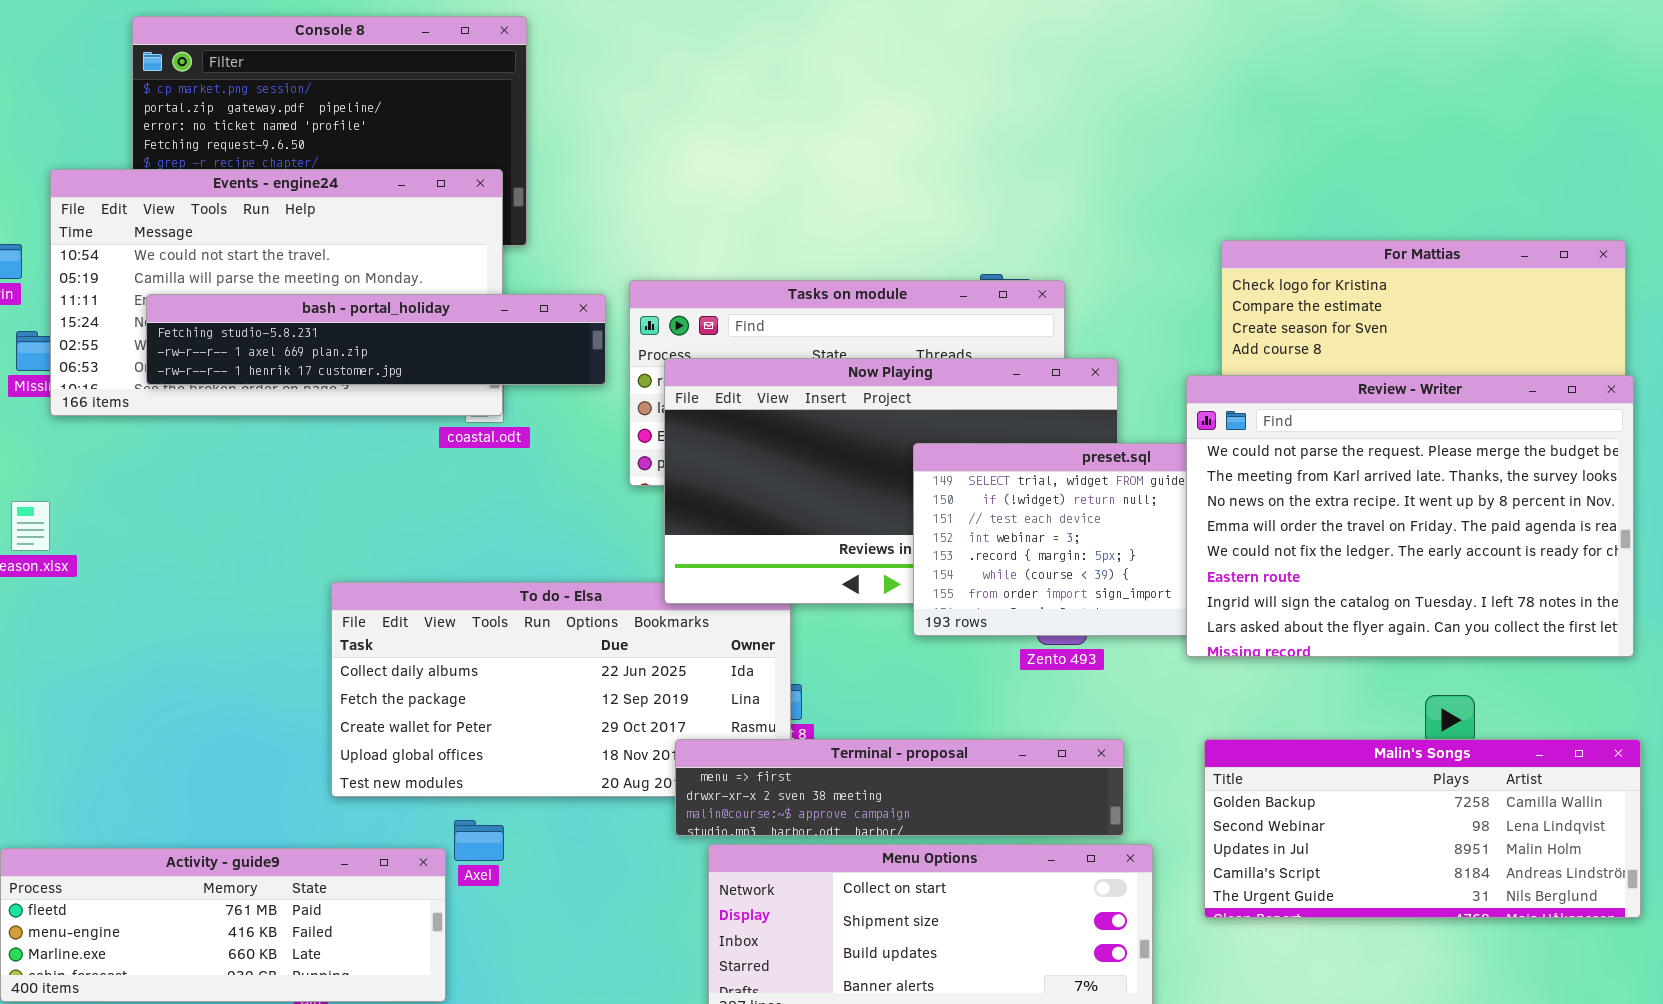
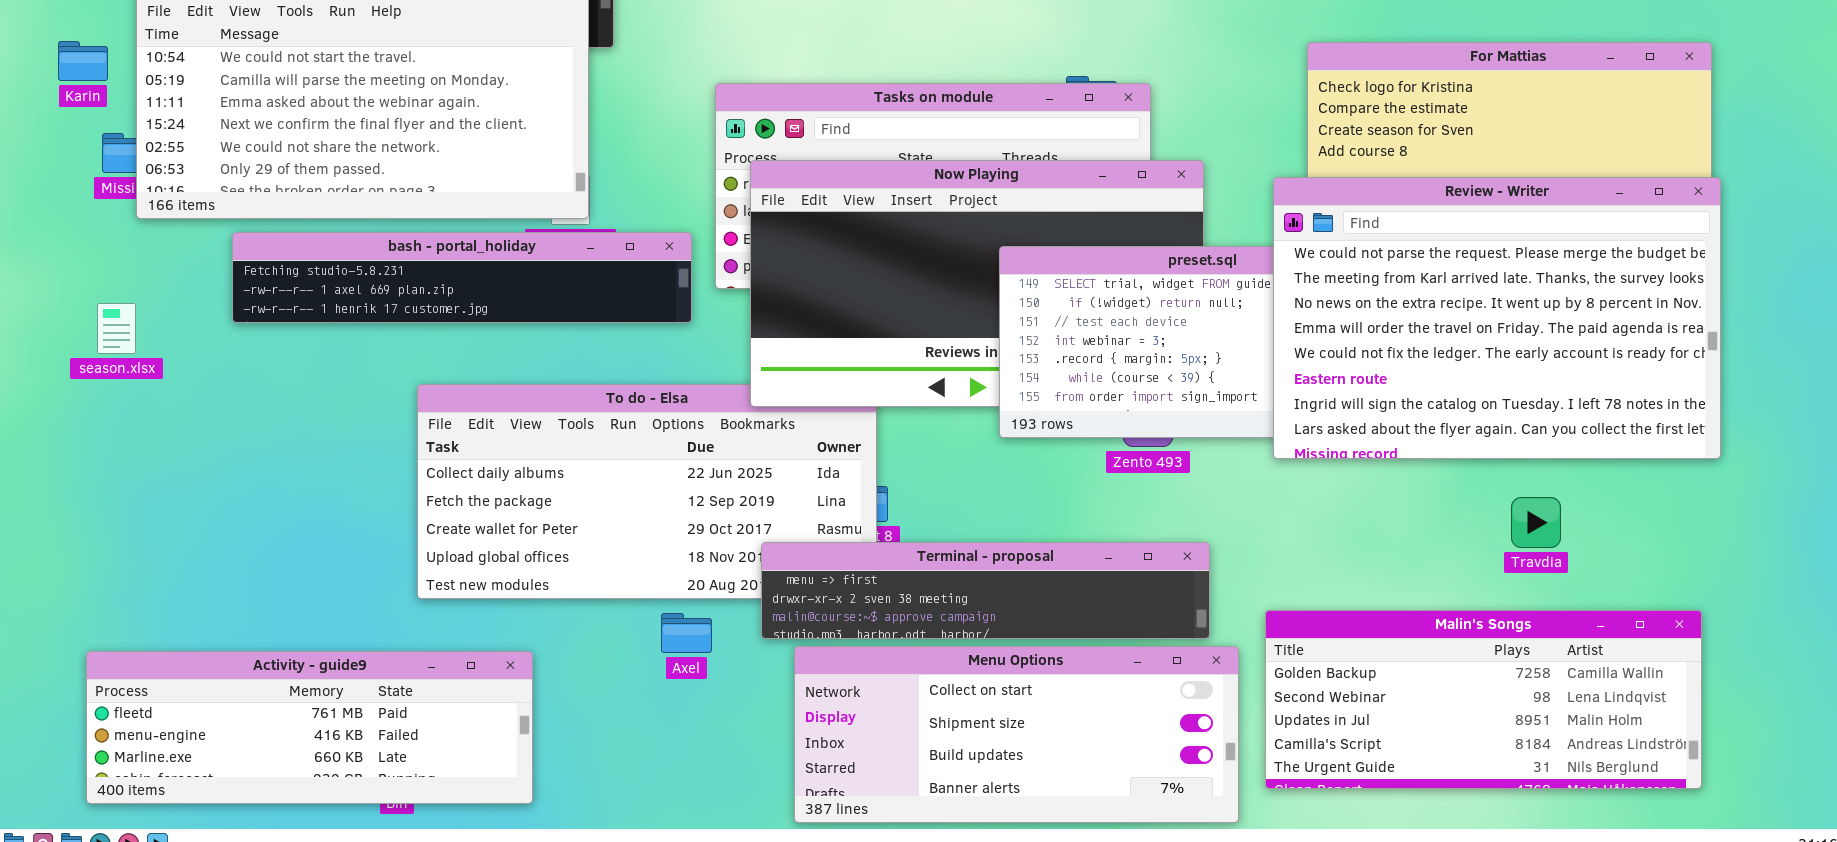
bash - portal_holiday: [146,294,606,385] -> [232,232,692,323], moved
Malin's Songs: [1204,739,1641,918] -> [1265,610,1702,789], moved
Axel: [454,820,504,861] -> [661,613,712,653], moved

